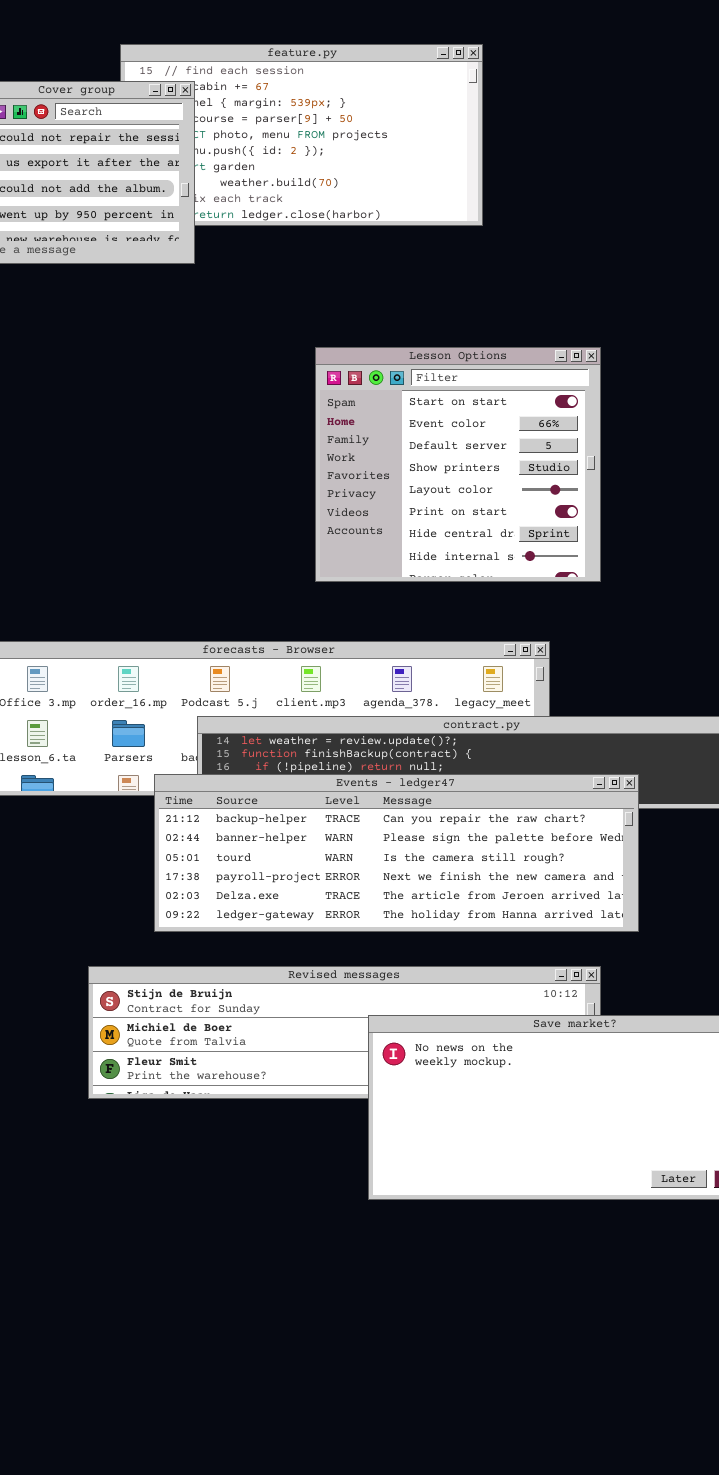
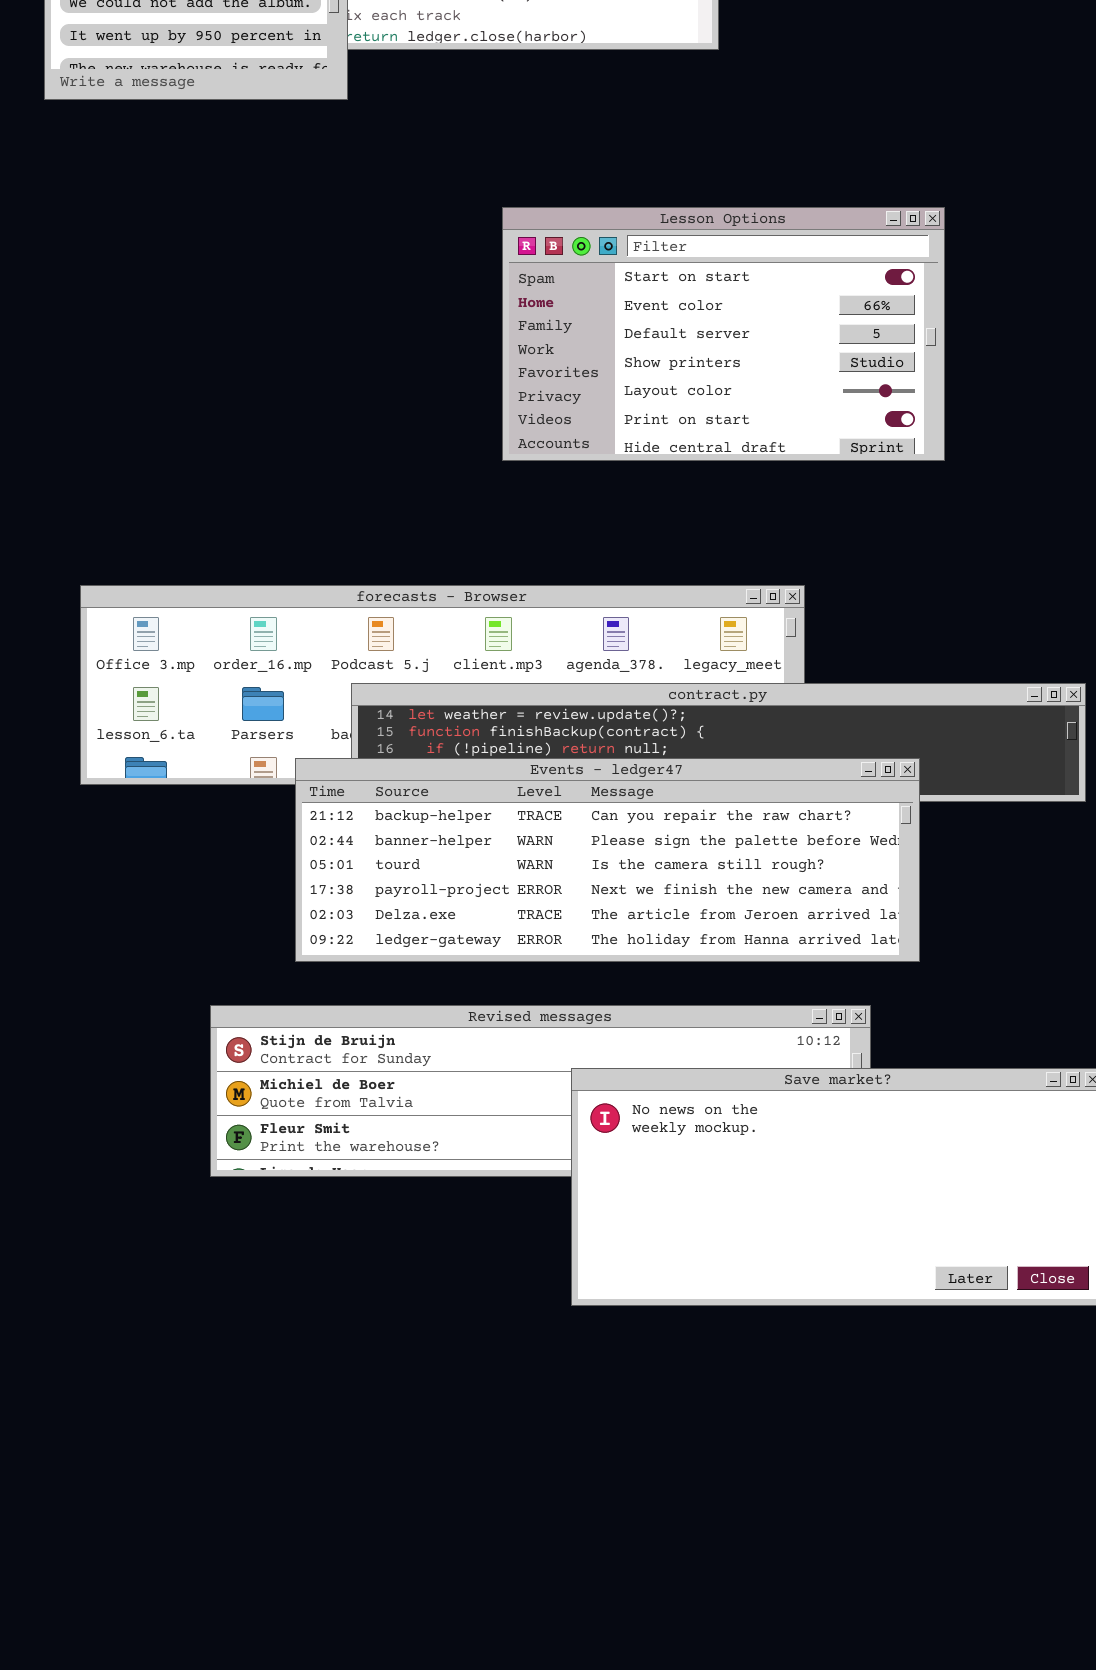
Lesson Options: [315,347,601,582] -> [502,207,945,461], resized

